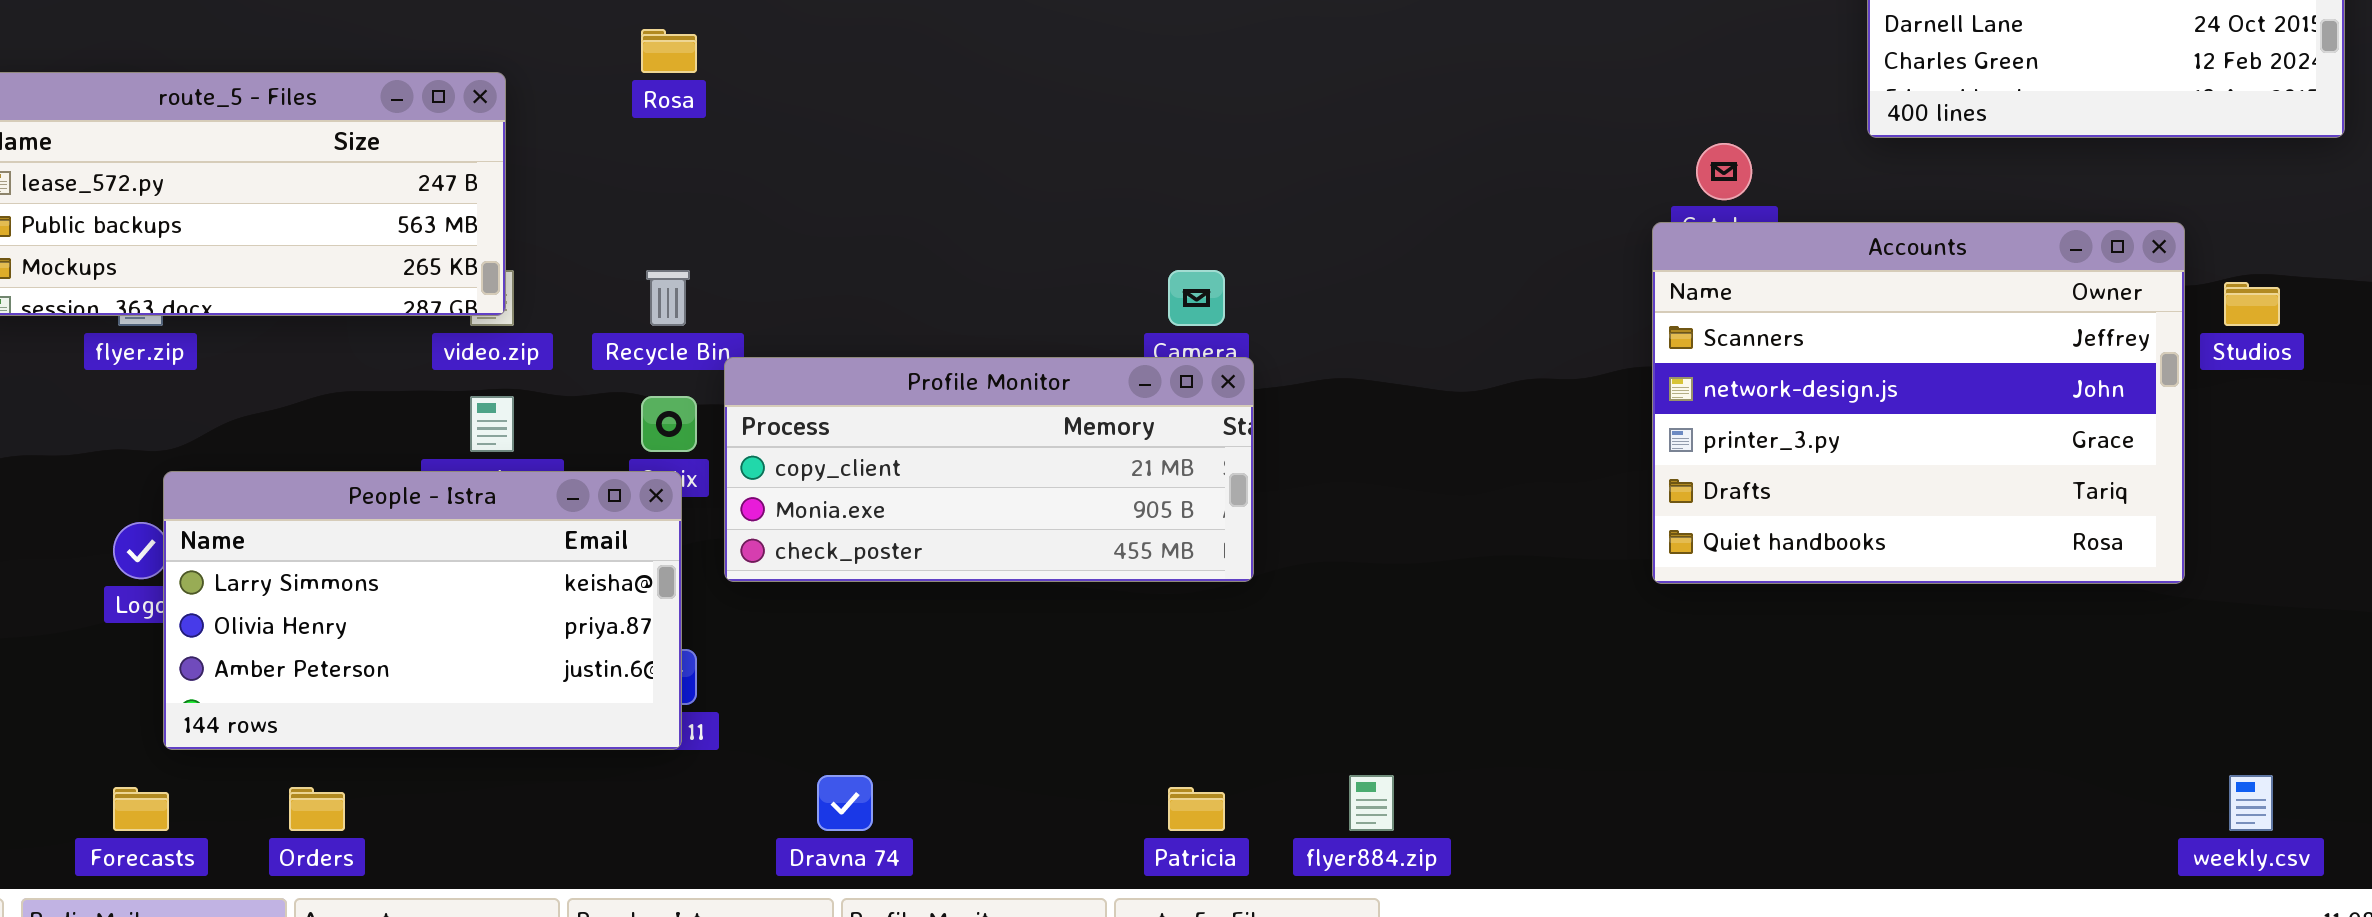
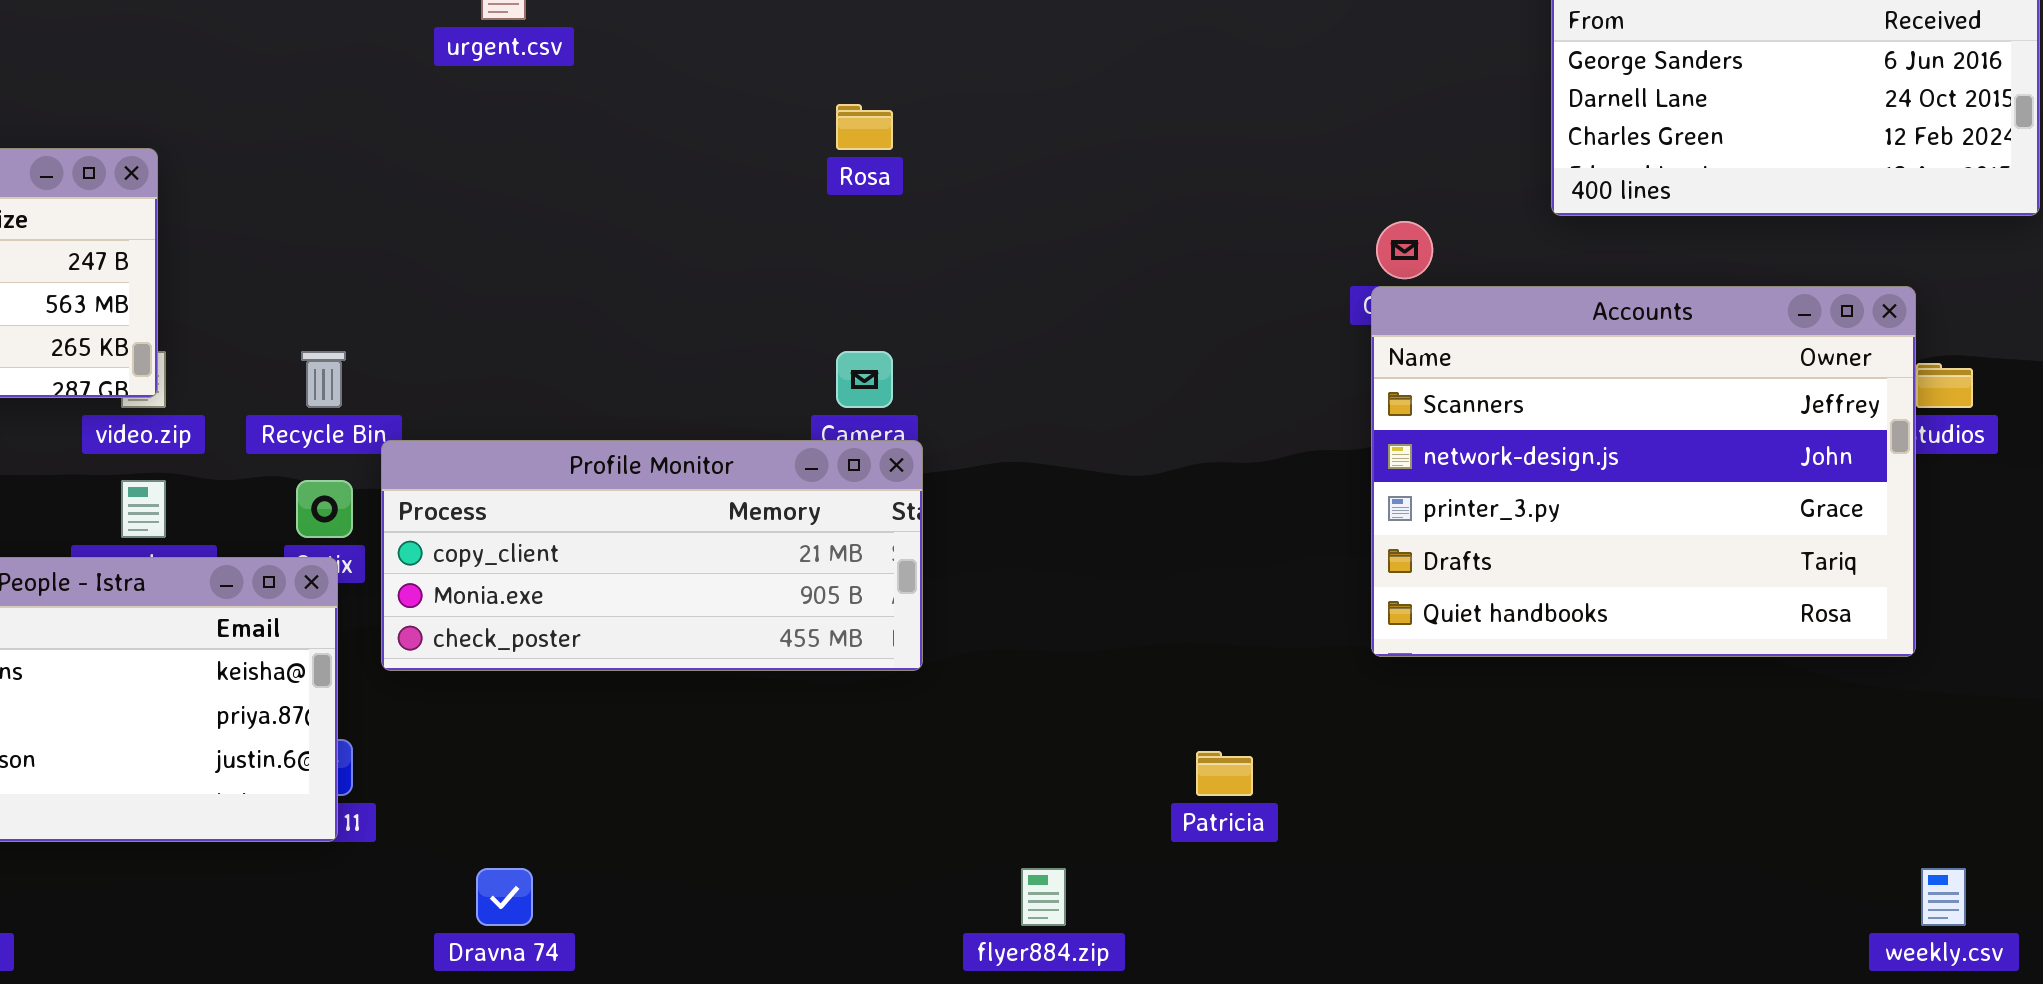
Rosa: [641,29,697,73] -> [836,104,893,150], moved
Accounts: [1652,222,2185,584] -> [1371,286,1916,657], moved
Patricia: [1168,787,1225,831] -> [1196,751,1253,796], moved

